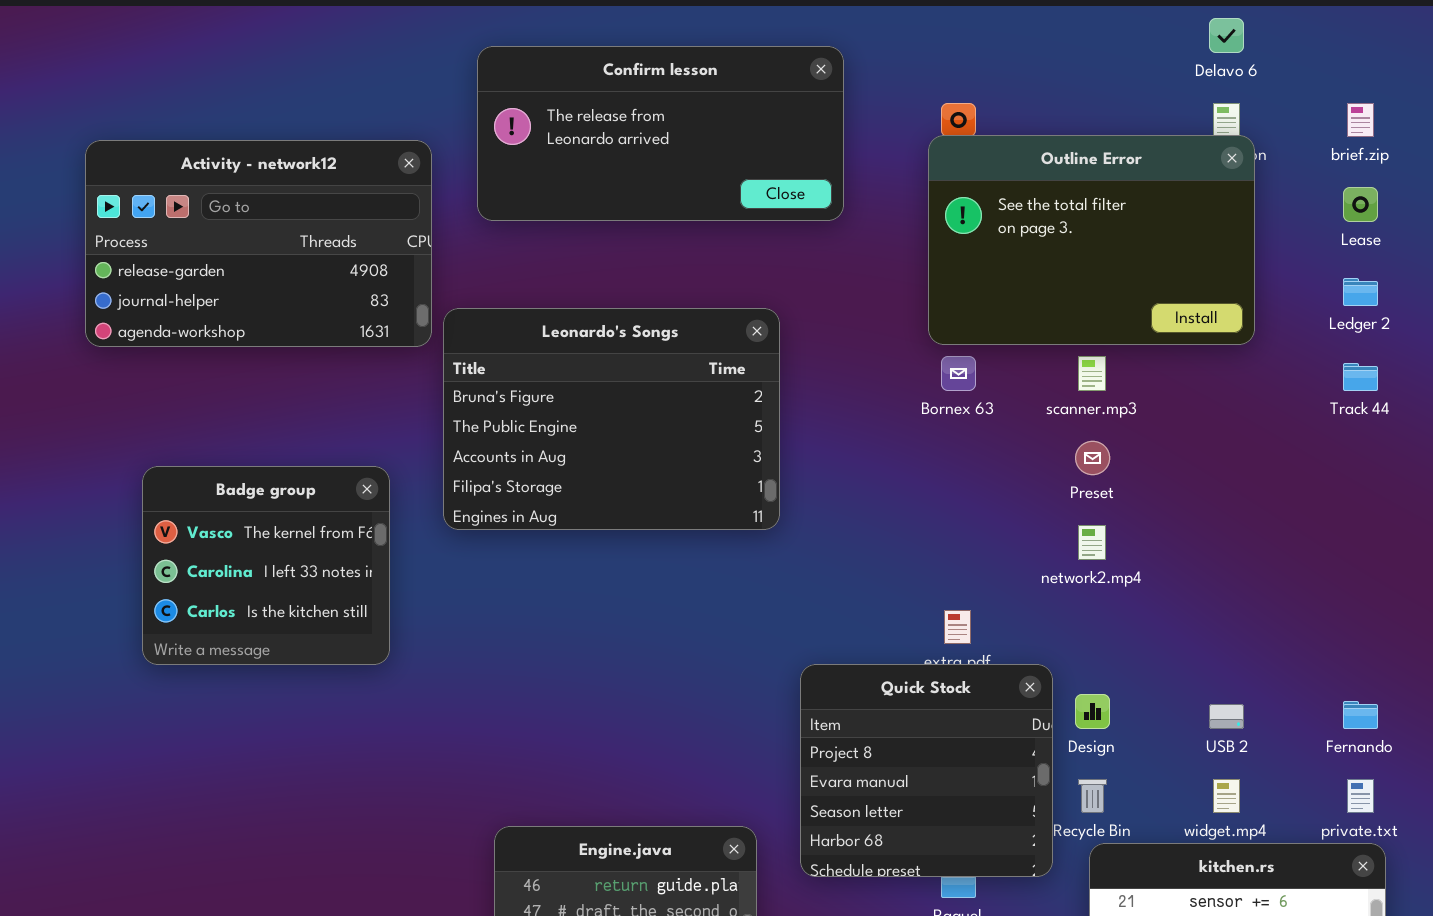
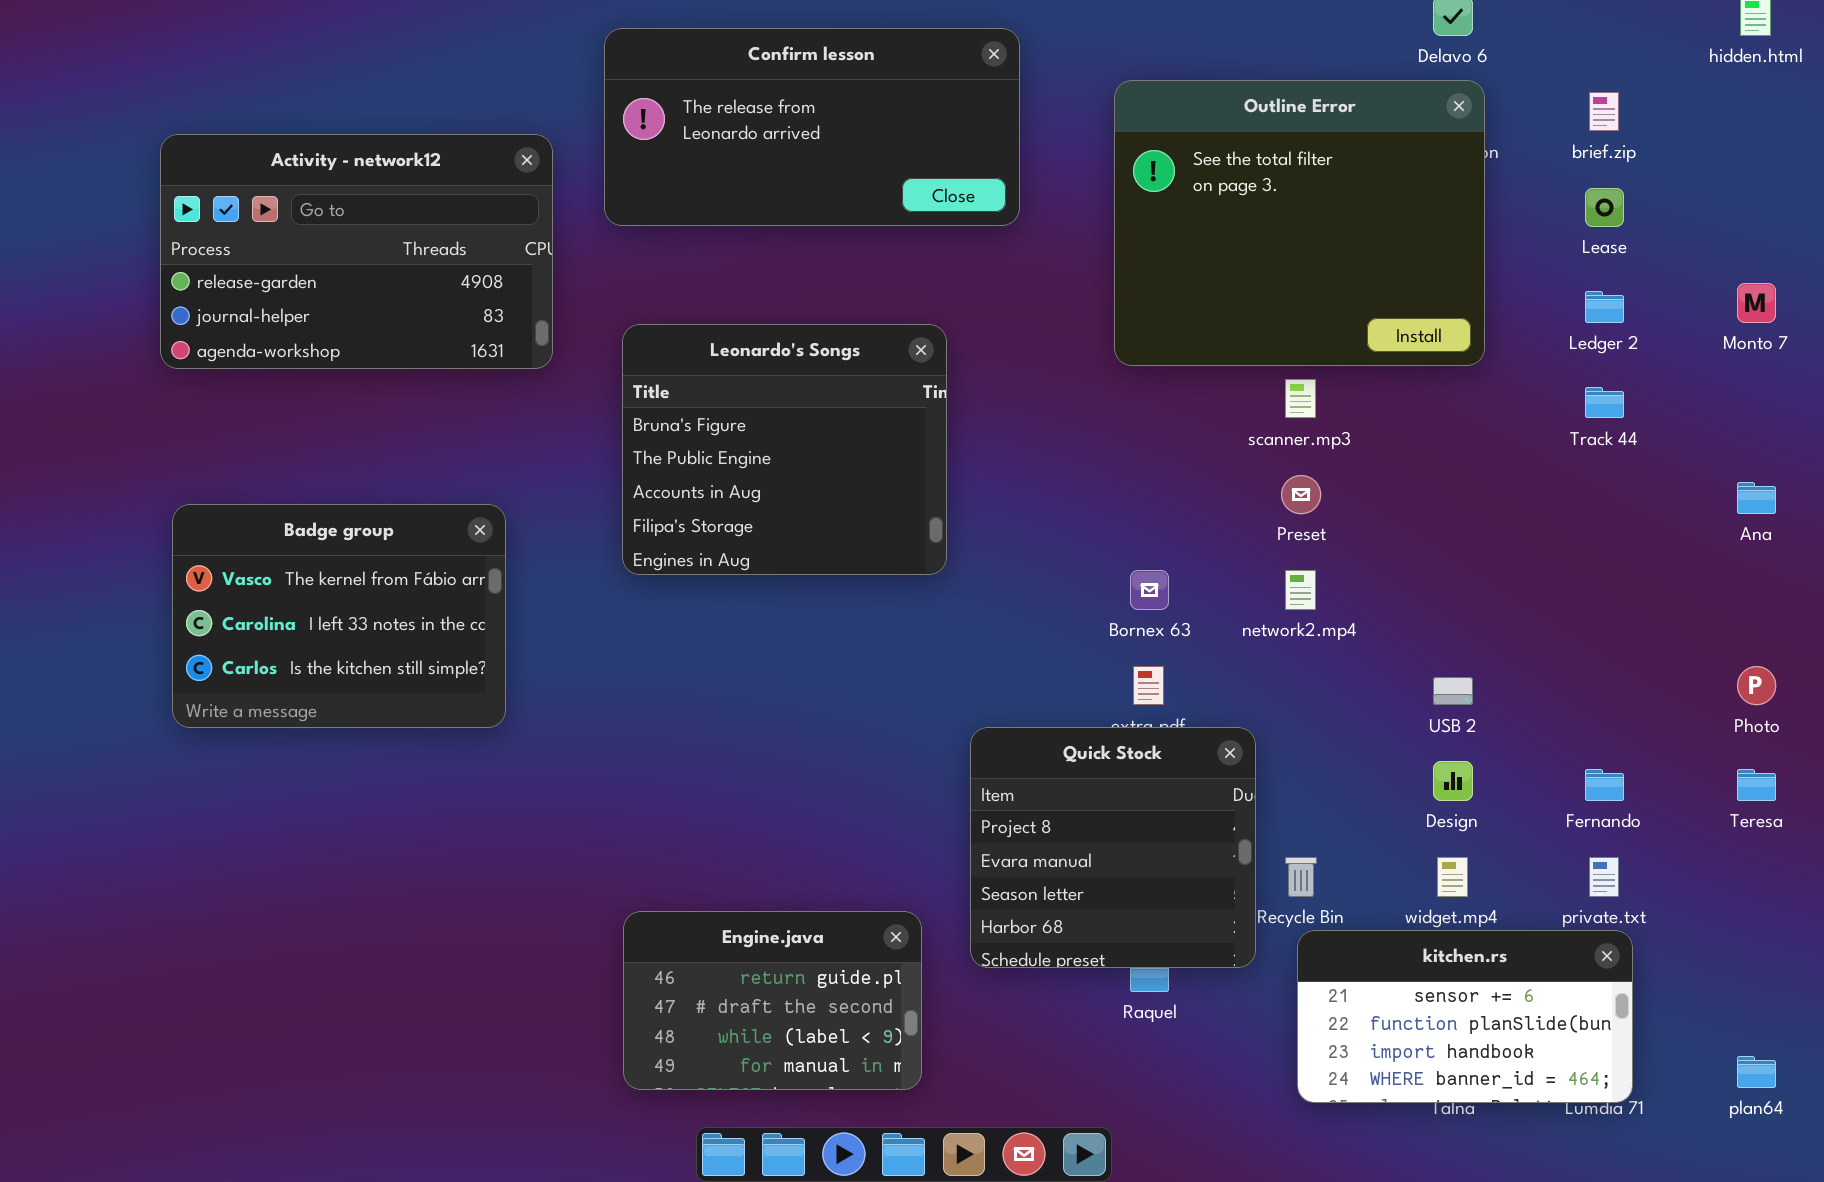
Outline Error: [928,135,1255,345] -> [1114,80,1485,366], resized
Leonardo's Songs: [443,308,780,530] -> [622,324,947,575], resized
Bornex 63: [941,356,976,391] -> [1130,570,1169,610], moved
Badge group: [142,466,390,665] -> [172,504,506,728], resized
Design: [1075,694,1110,729] -> [1433,761,1473,801], moved
USB 2: [1209,704,1244,729] -> [1433,677,1473,705], moved

